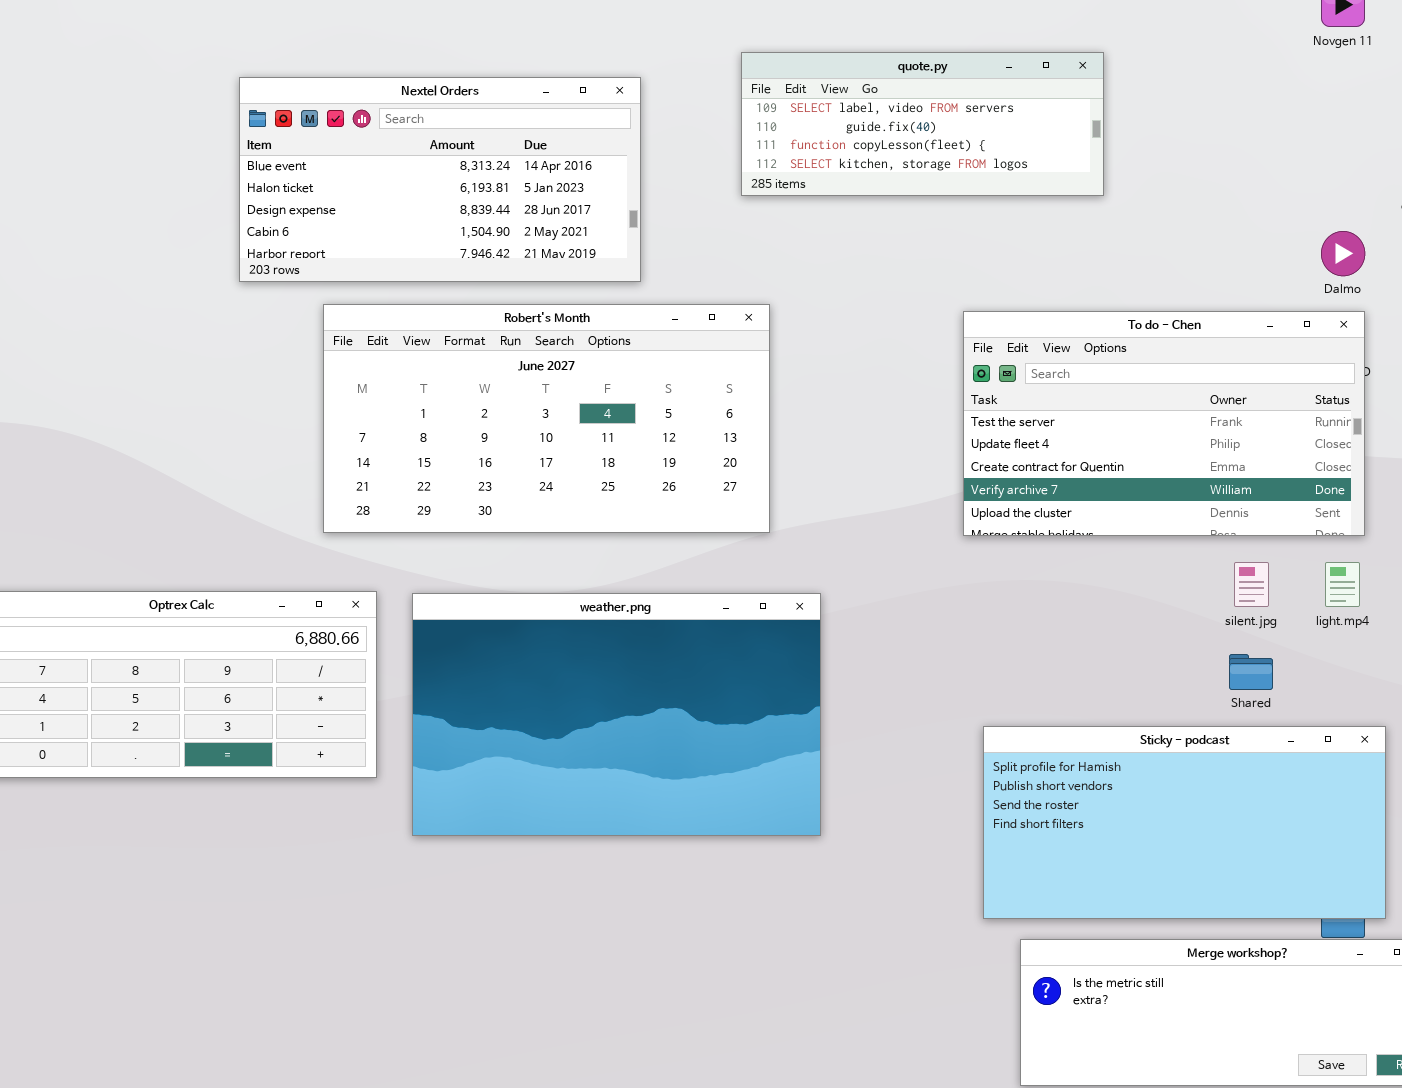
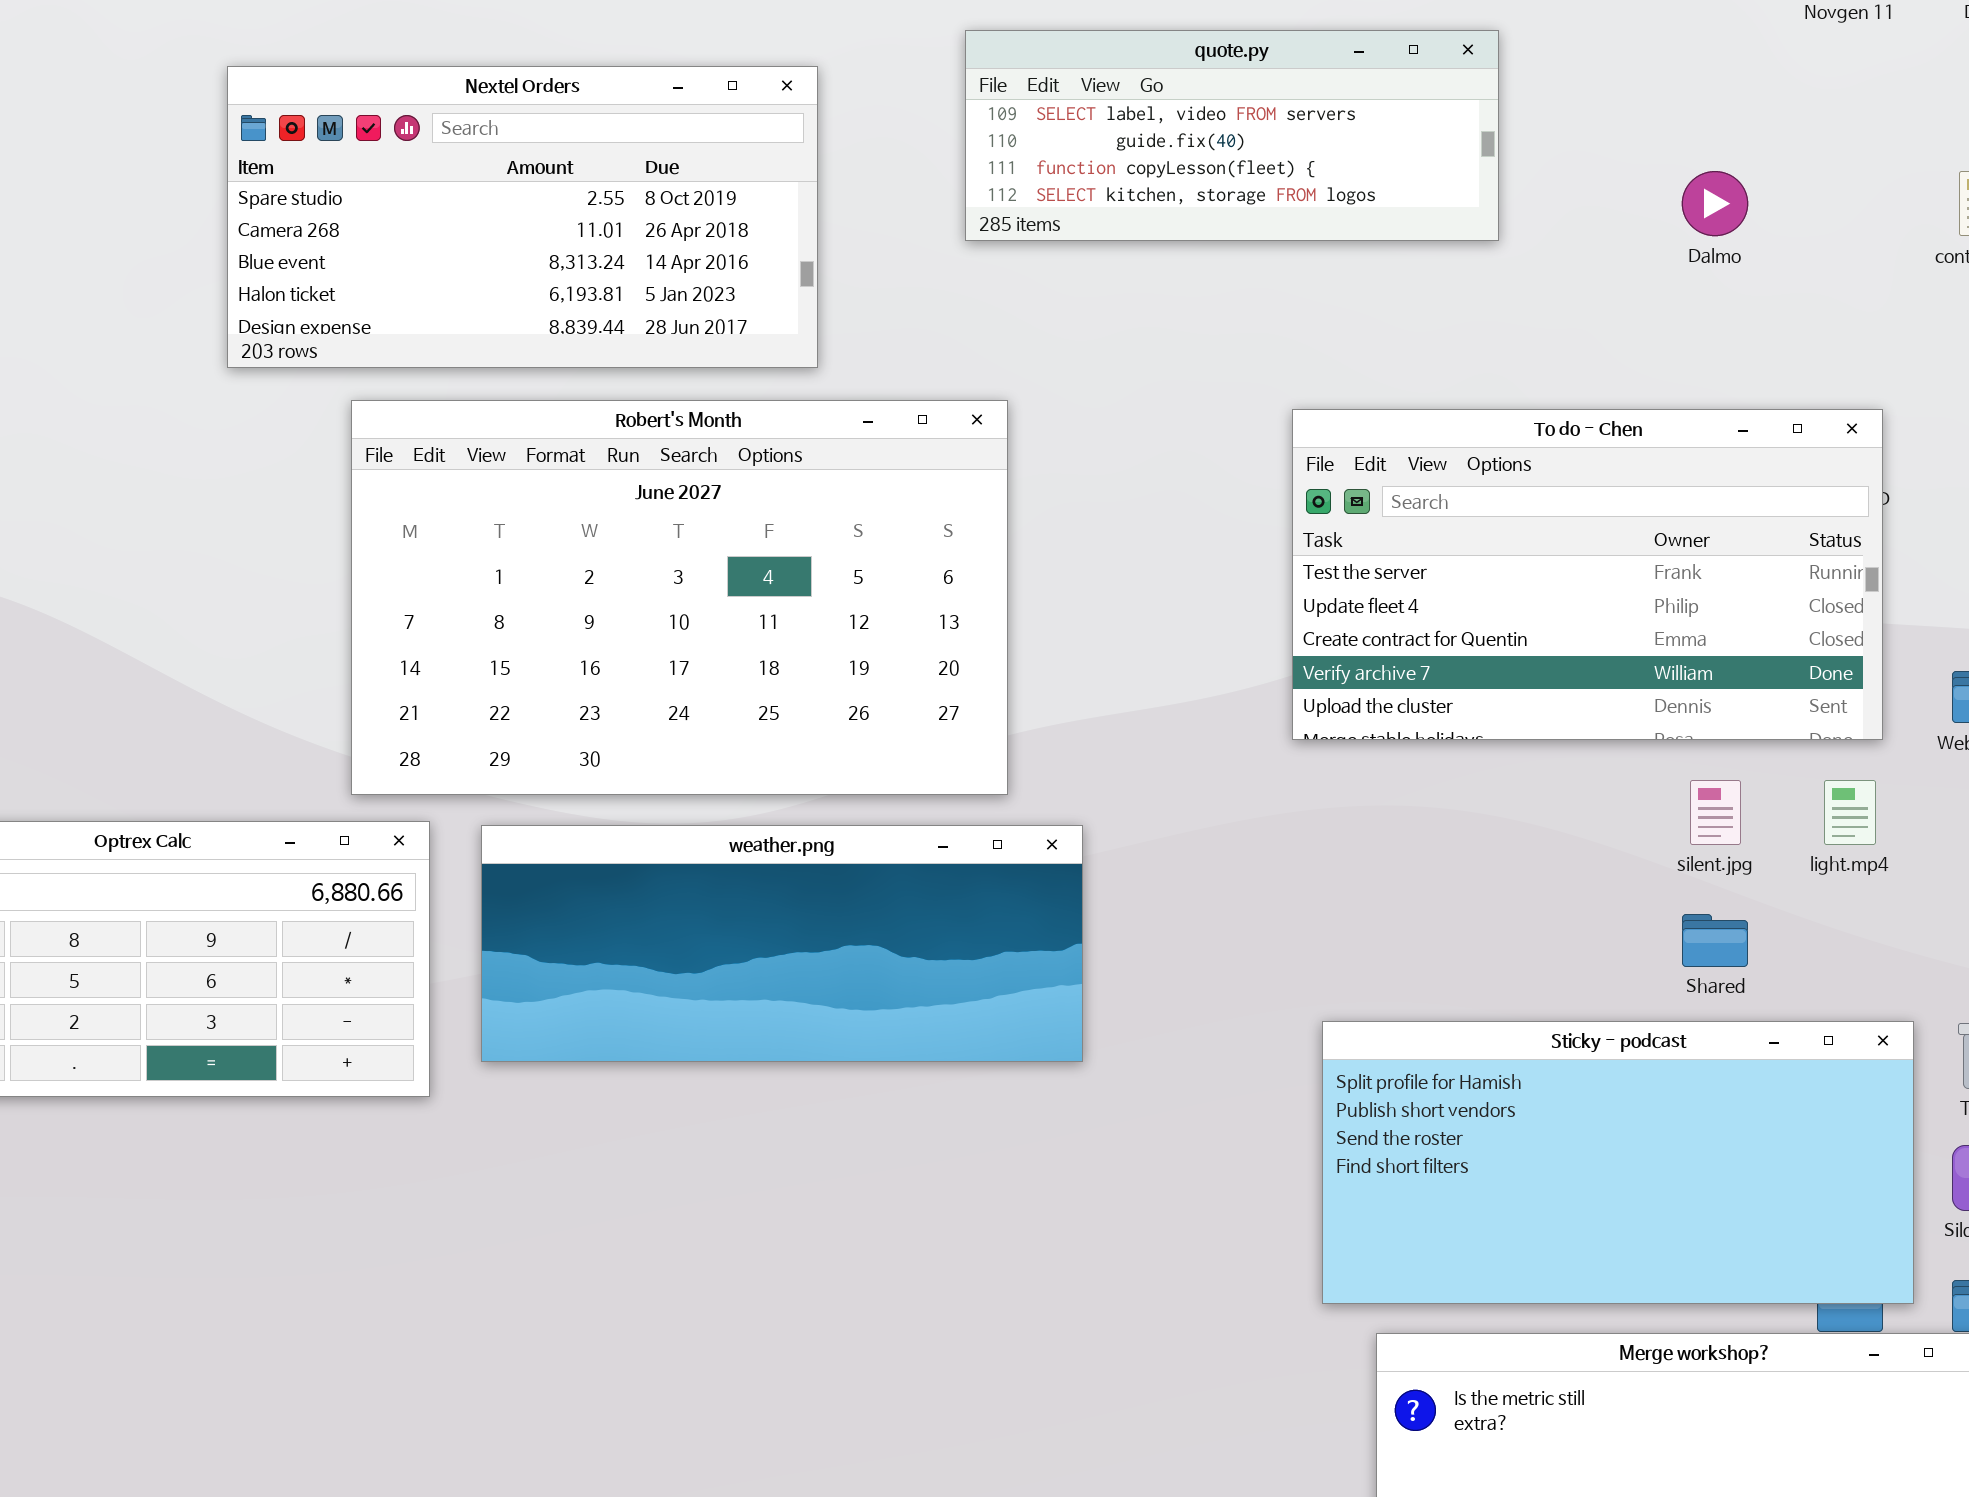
Nextel Orders: [239,77,641,282] -> [227,66,818,368], scrolled up 2 rows
Dalmo: [1321,231,1365,276] -> [1682,171,1748,236], moved
Robert's Month: [323,304,770,533] -> [351,400,1008,795], resized
weather.png: [412,593,821,836] -> [481,825,1083,1062], resized

